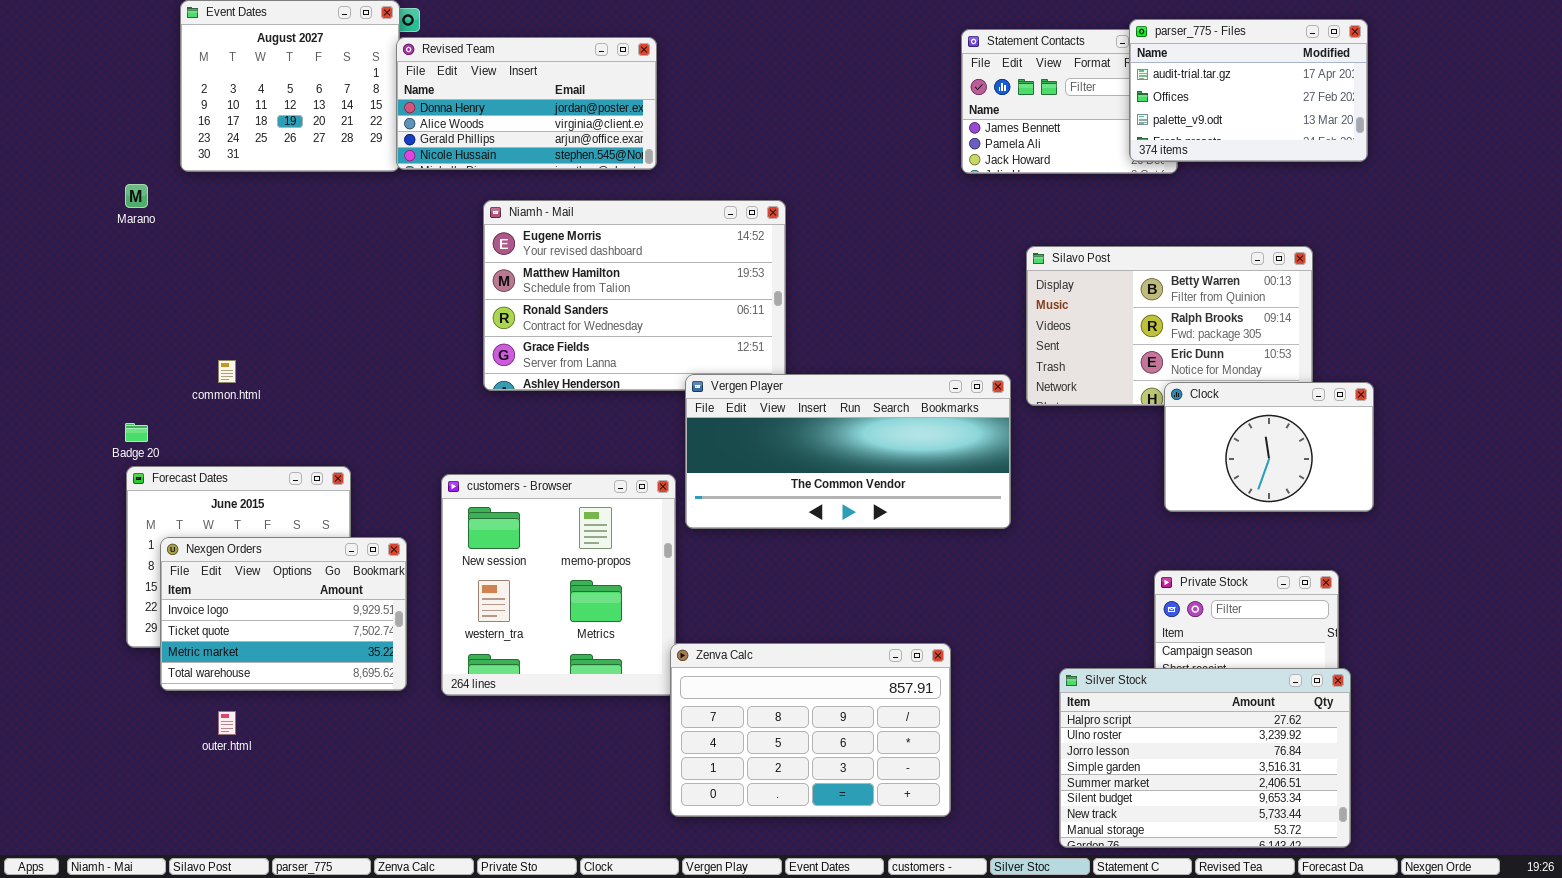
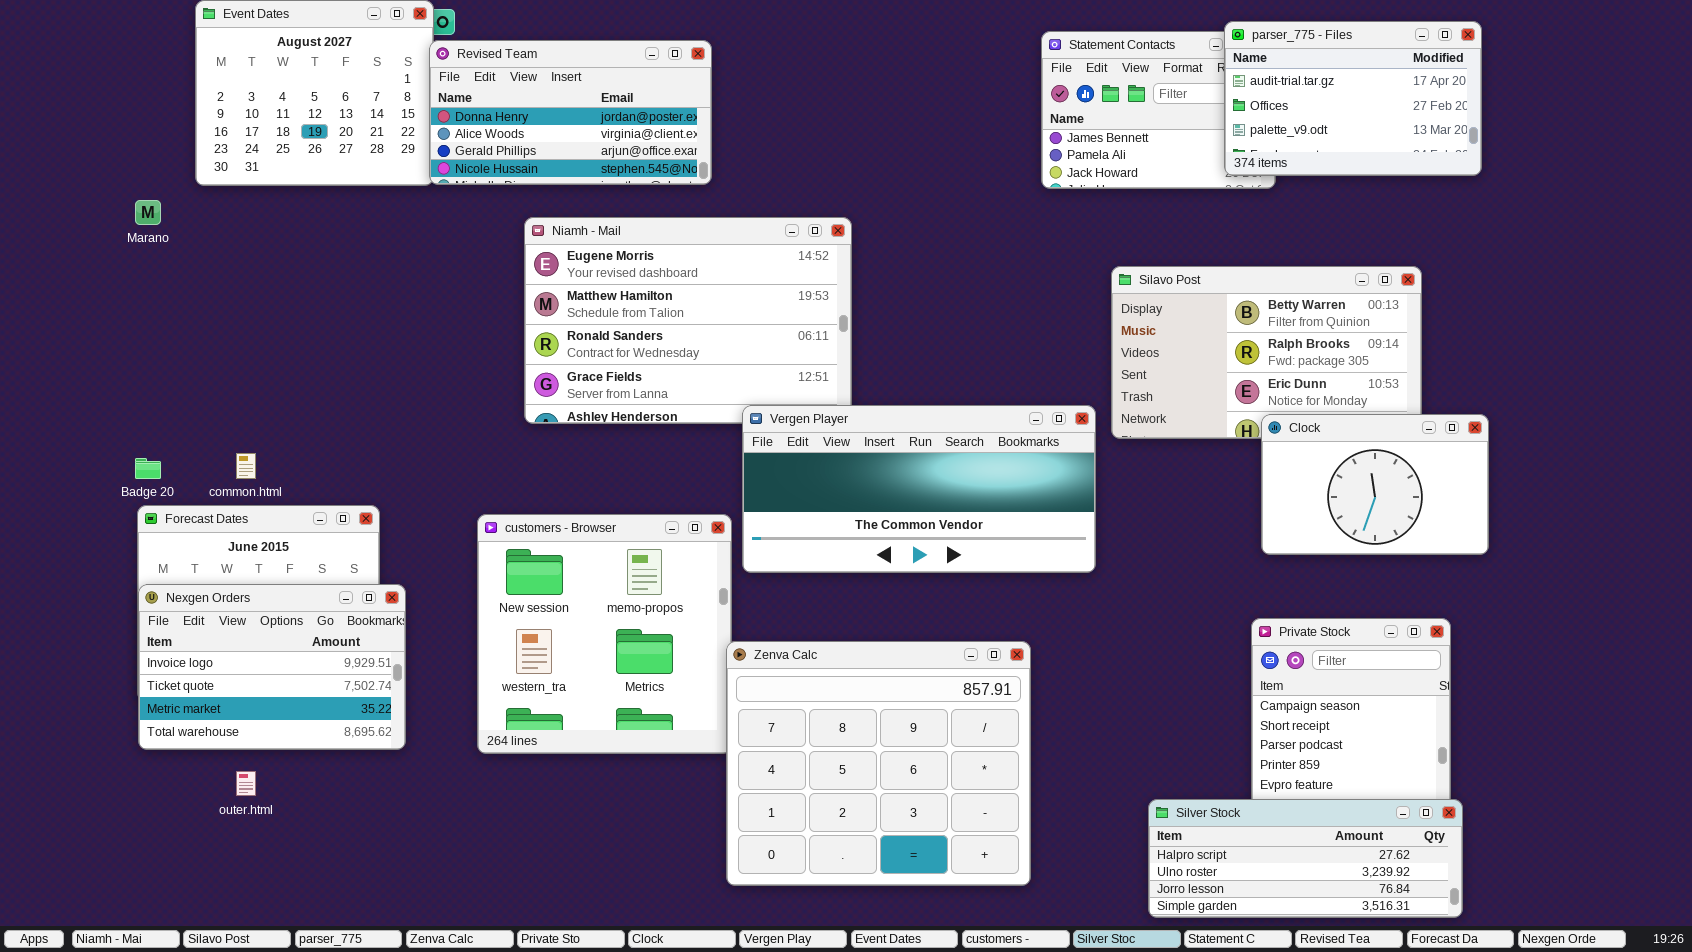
common.html: [218,360,236,383] -> [236,453,256,479], moved
Nexgen Orders: [160,537,407,691] -> [138,584,406,750], moved
Zenva Calc: [670,643,951,817] -> [726,641,1031,886], resized
Silver Stock: [1059,668,1351,848] -> [1148,799,1463,918], resized

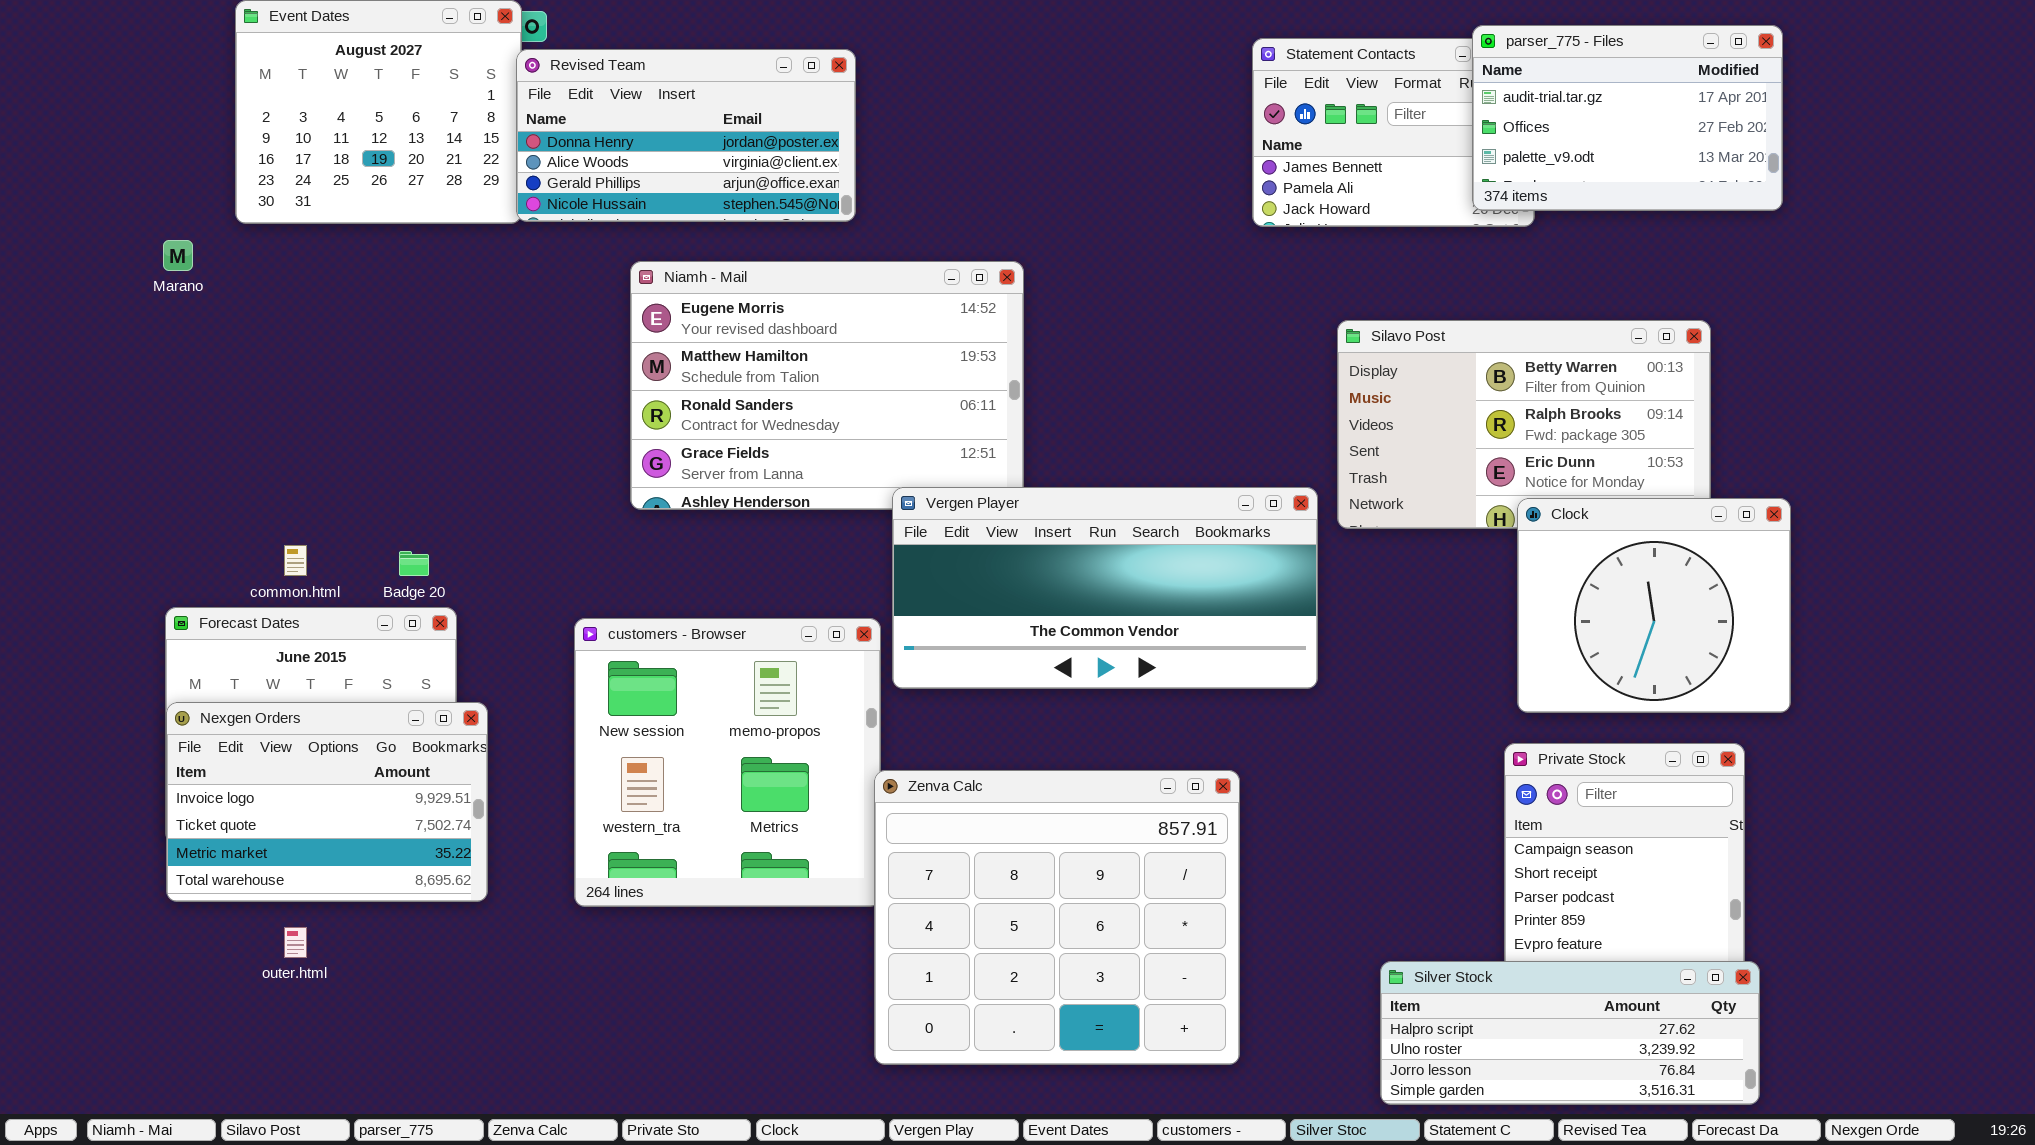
Clock: [1261,414,1489,555] -> [1517,498,1791,713], resized
Badge 20: [135,458,161,479] -> [399,551,429,576], moved

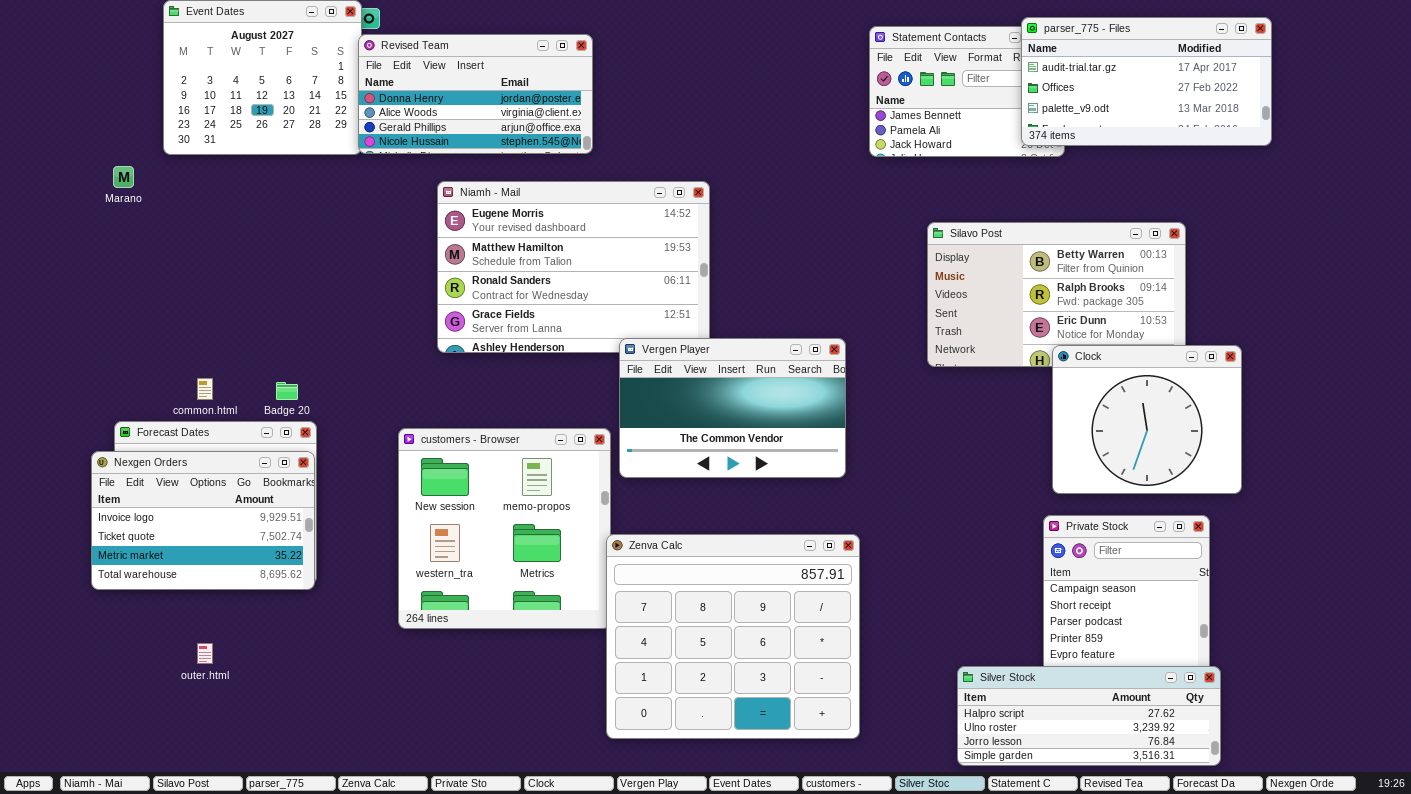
parser_775 - Files: [1472,25,1783,211] -> [1021,17,1272,146], resized
Vergen Player: [892,487,1318,689] -> [619,338,846,478], resized
Nexgen Orders: [166,702,488,902] -> [91,451,315,590], moved

